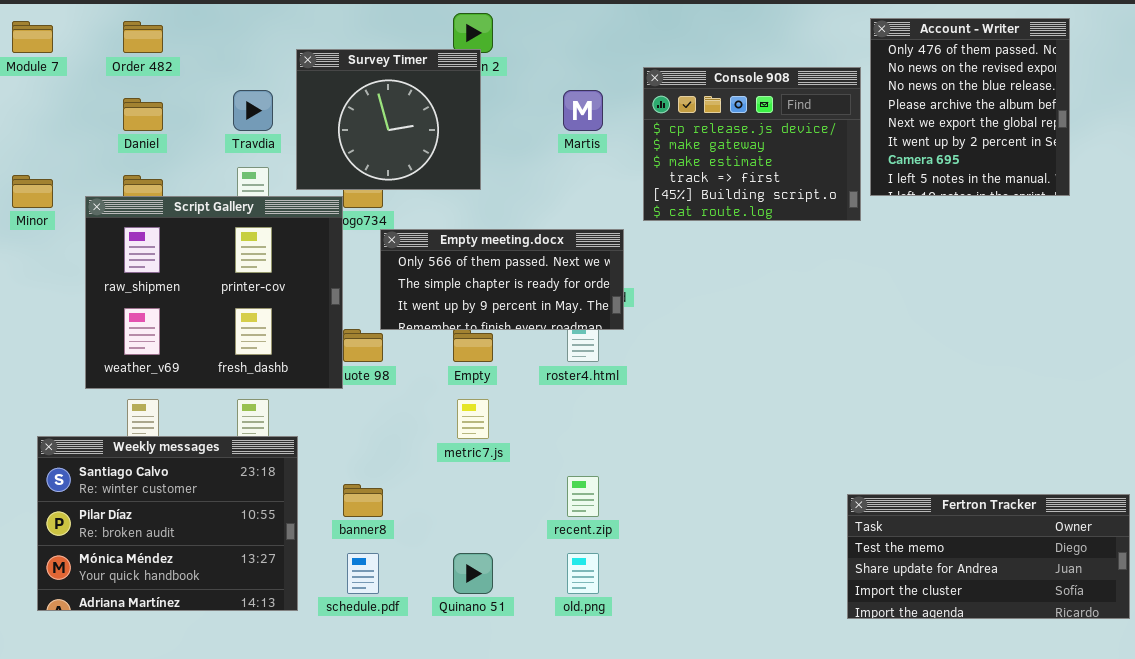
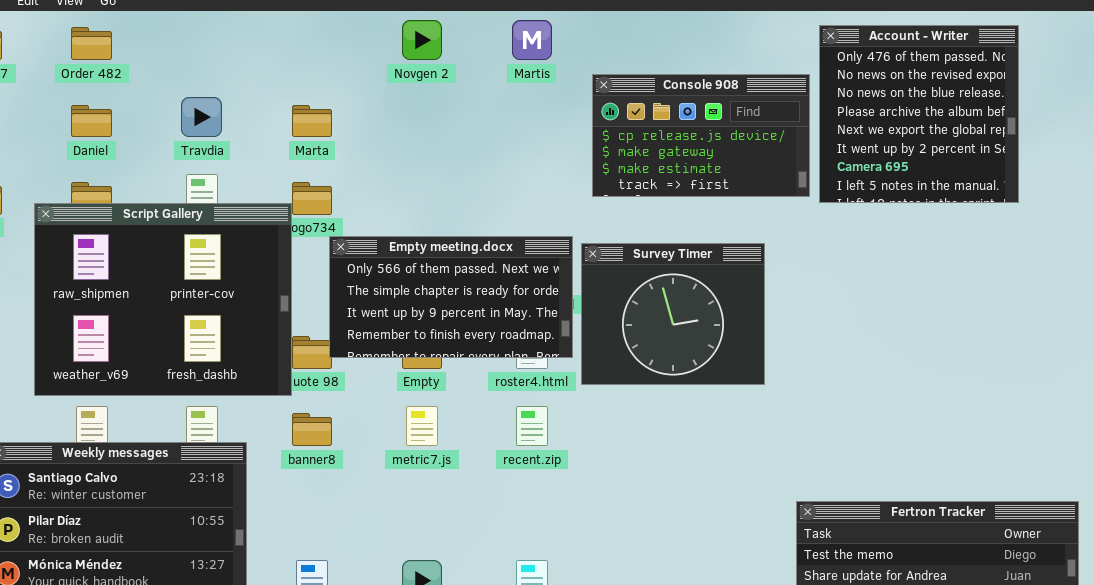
Survey Timer: [296,49,481,190] -> [581,243,765,385], moved
Console 908: [643,67,861,221] -> [592,74,810,197], resized
Martis: [563,90,603,131] -> [512,20,552,60], moved
Empty meeting.docx: [380,229,624,330] -> [329,236,573,358], resized
recent.zip: [567,476,599,517] -> [516,406,548,446], moved
banner8: [343,484,383,517] -> [292,413,332,446], moved

